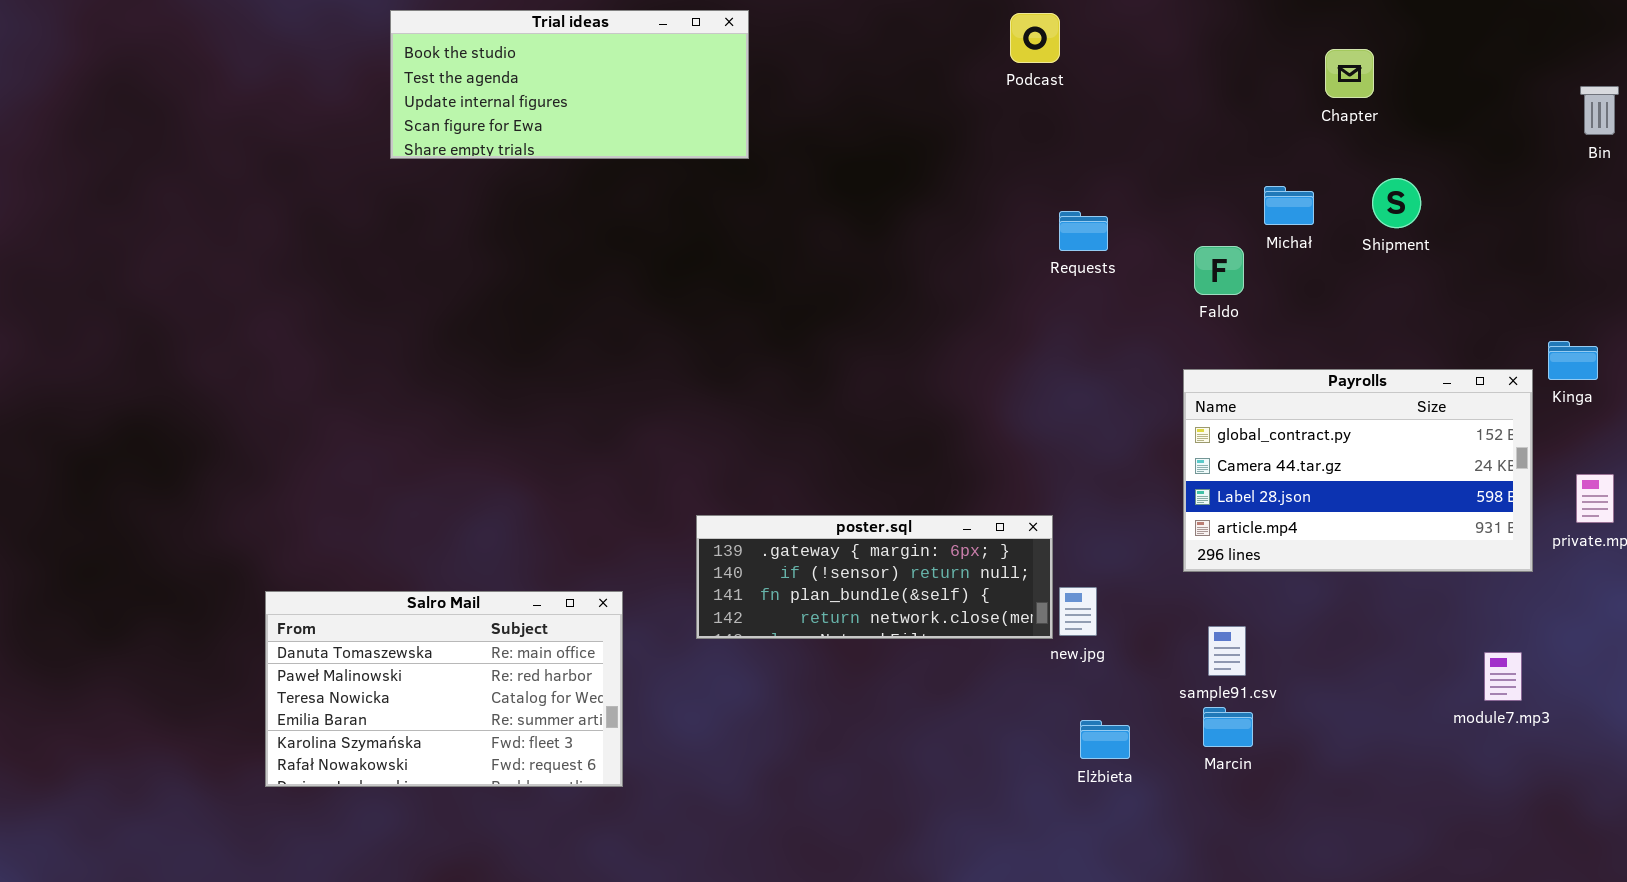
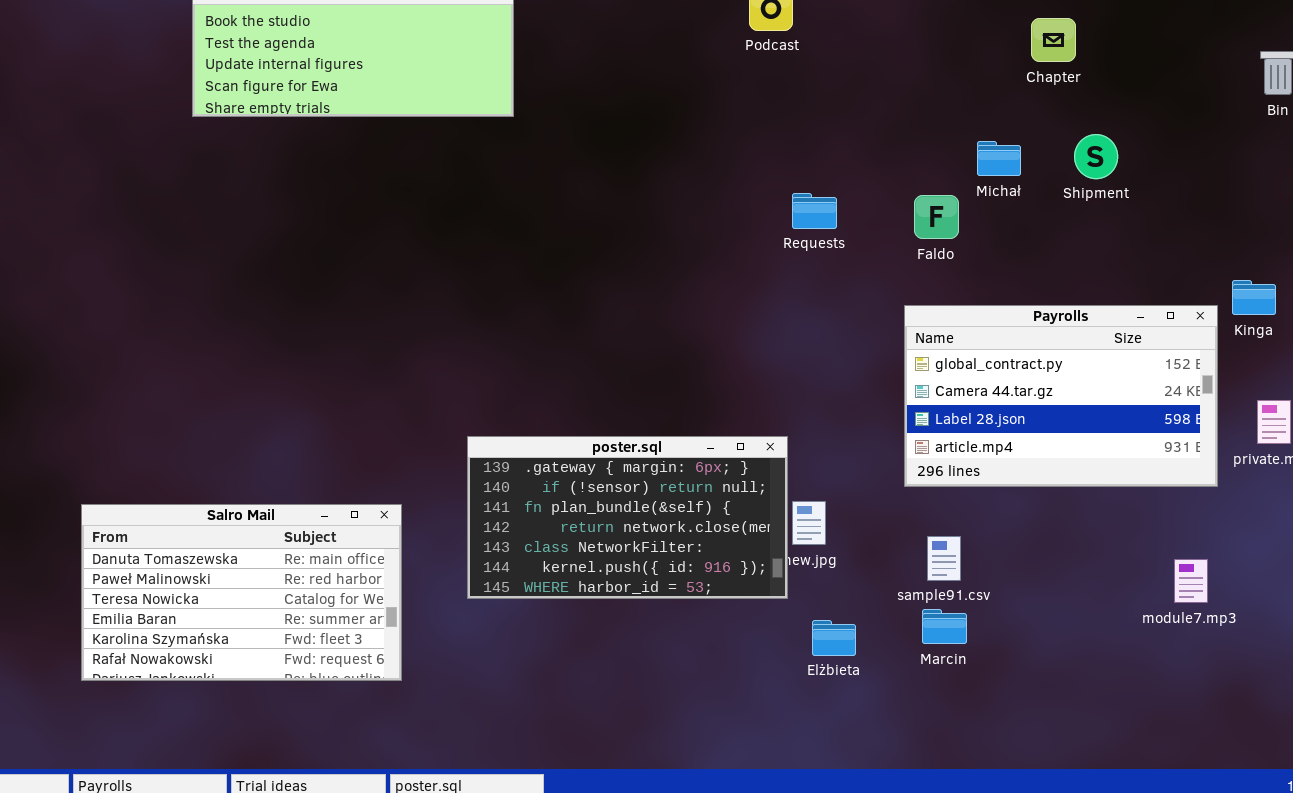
Requests: [1059,211,1108,251] -> [792,193,837,229], moved
poster.sql: [696,515,1053,639] -> [467,436,788,599], resized

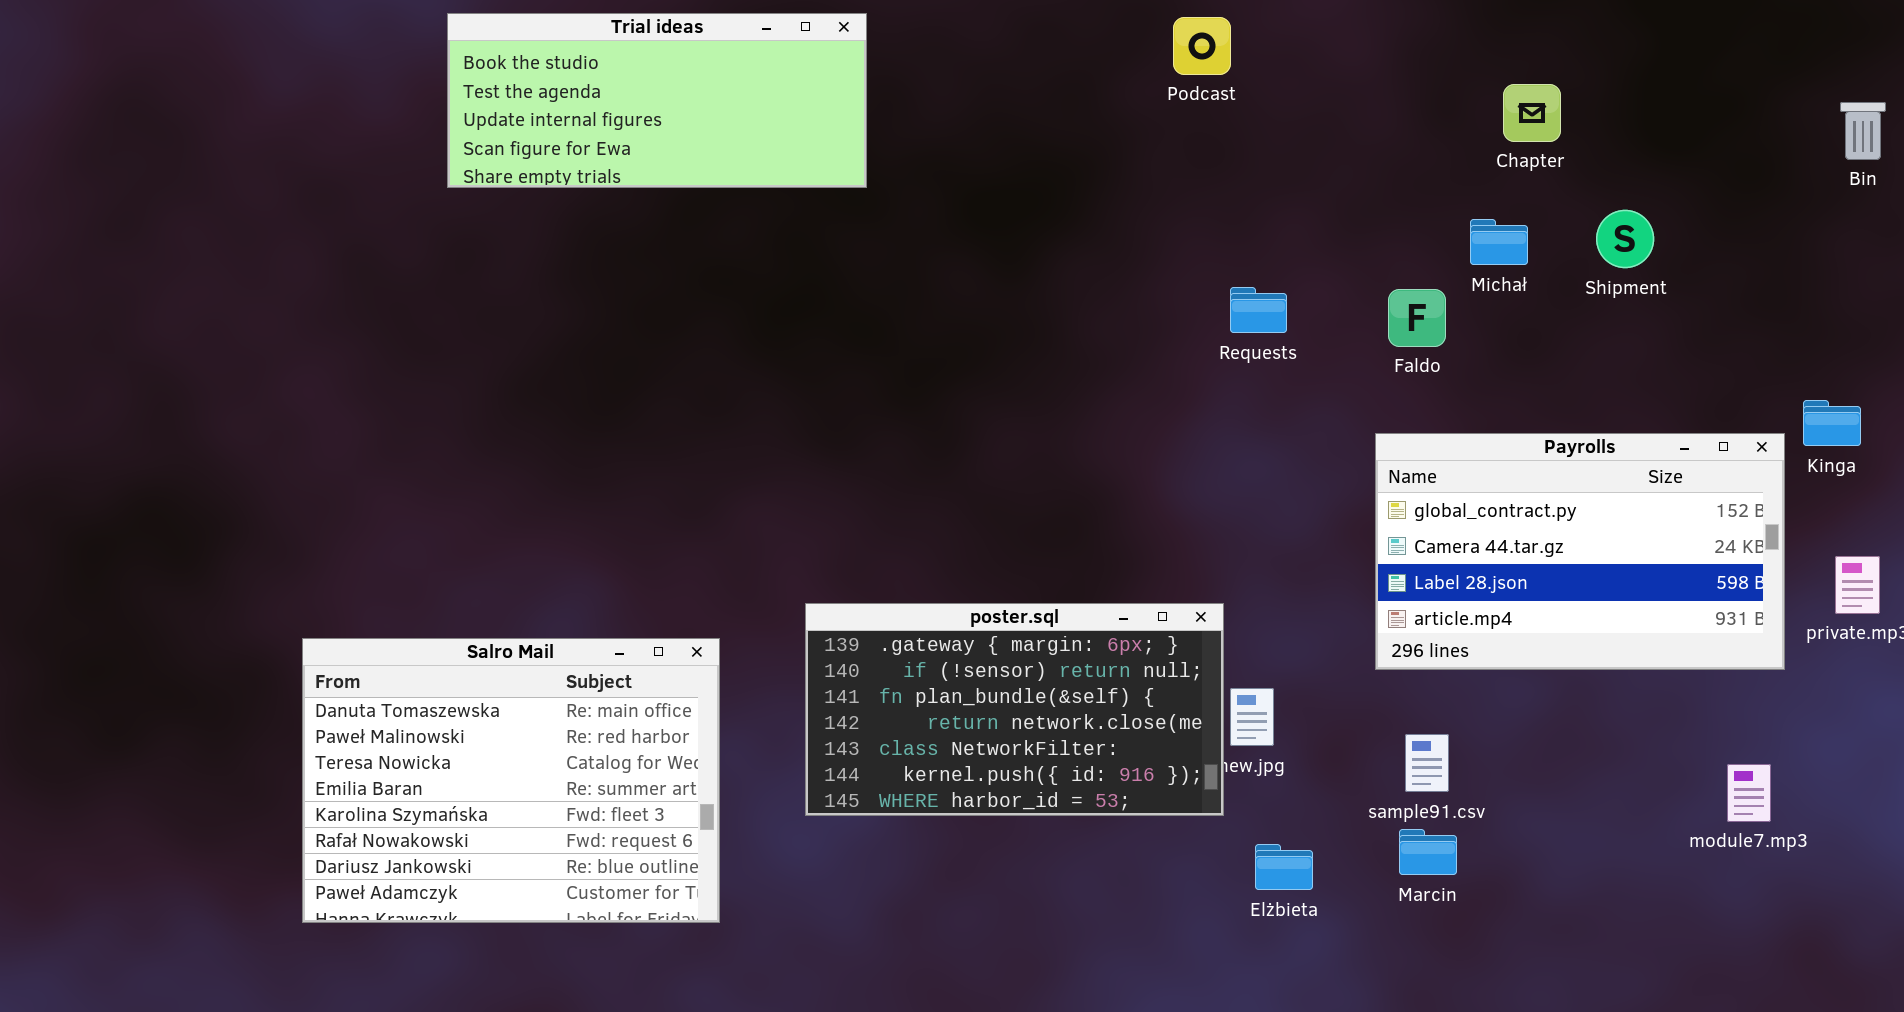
Chapter: [1031,18,1076,62] -> [1503,84,1561,142], moved
Salro Mail: [81,504,402,681] -> [302,638,720,923], resized

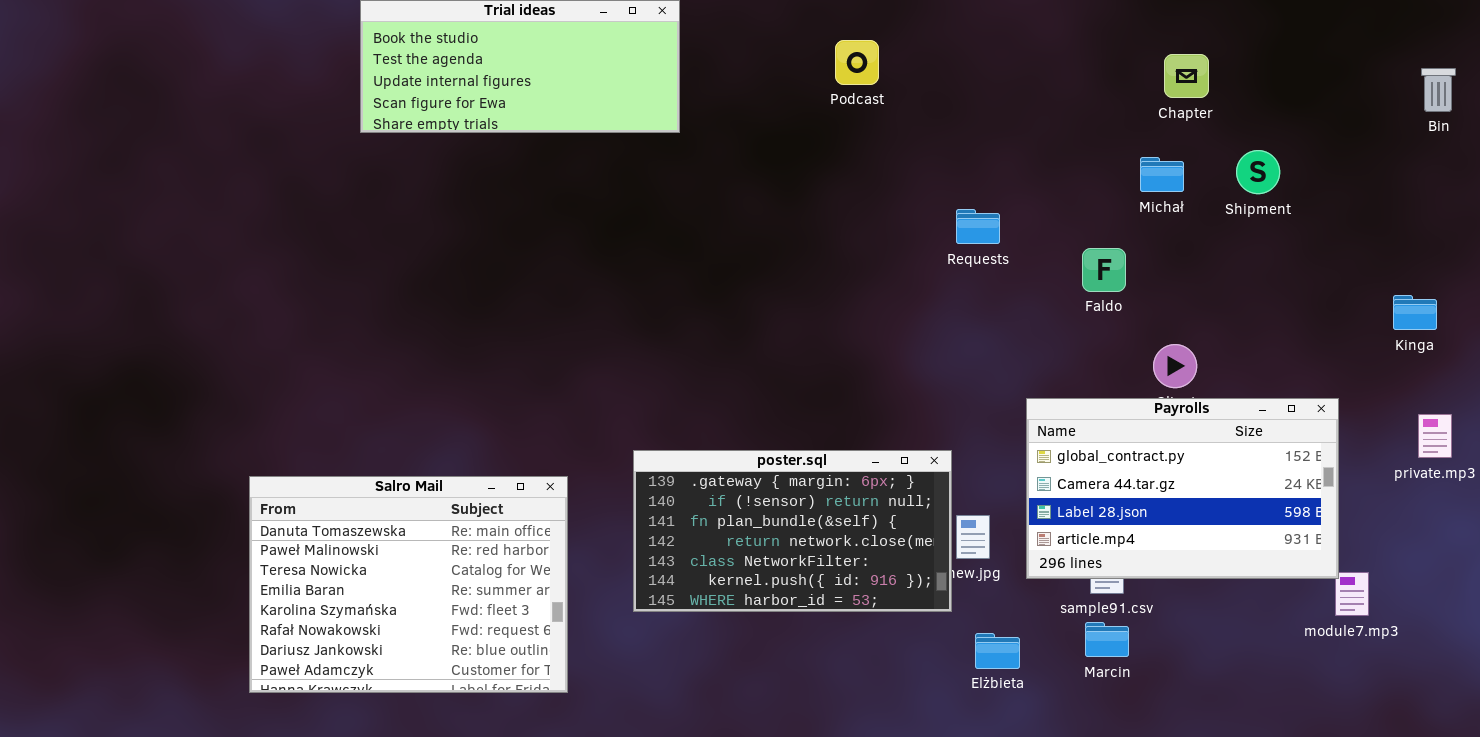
Podcast: [1173,17,1231,75] -> [835,40,879,85], moved
Faldo: [1388,289,1446,347] -> [1082,248,1126,292], moved
Payrolls: [1375,433,1785,670] -> [1026,398,1339,579], moved

